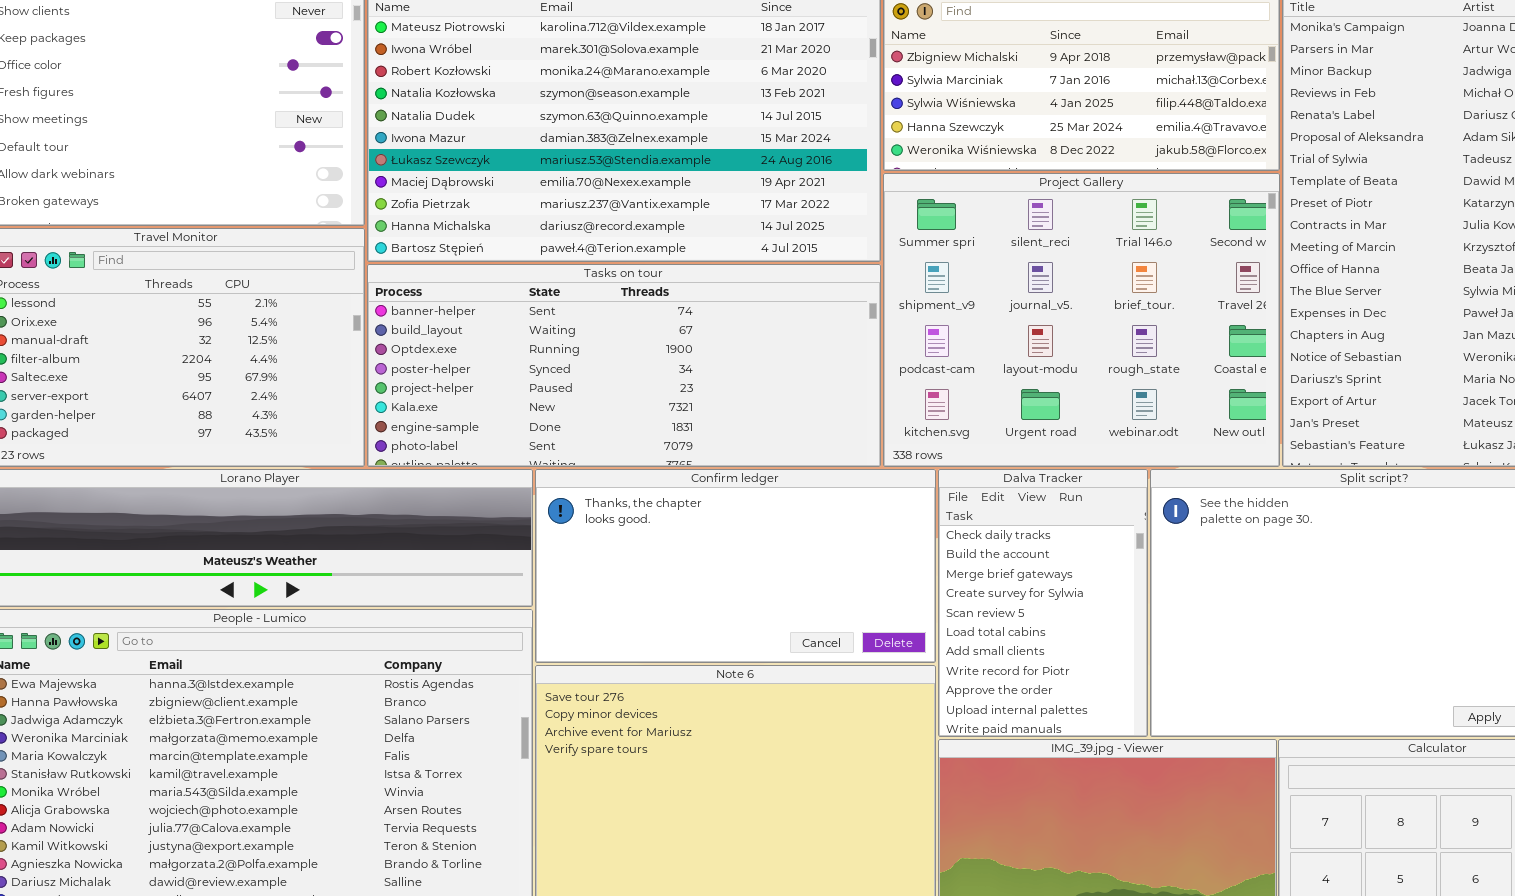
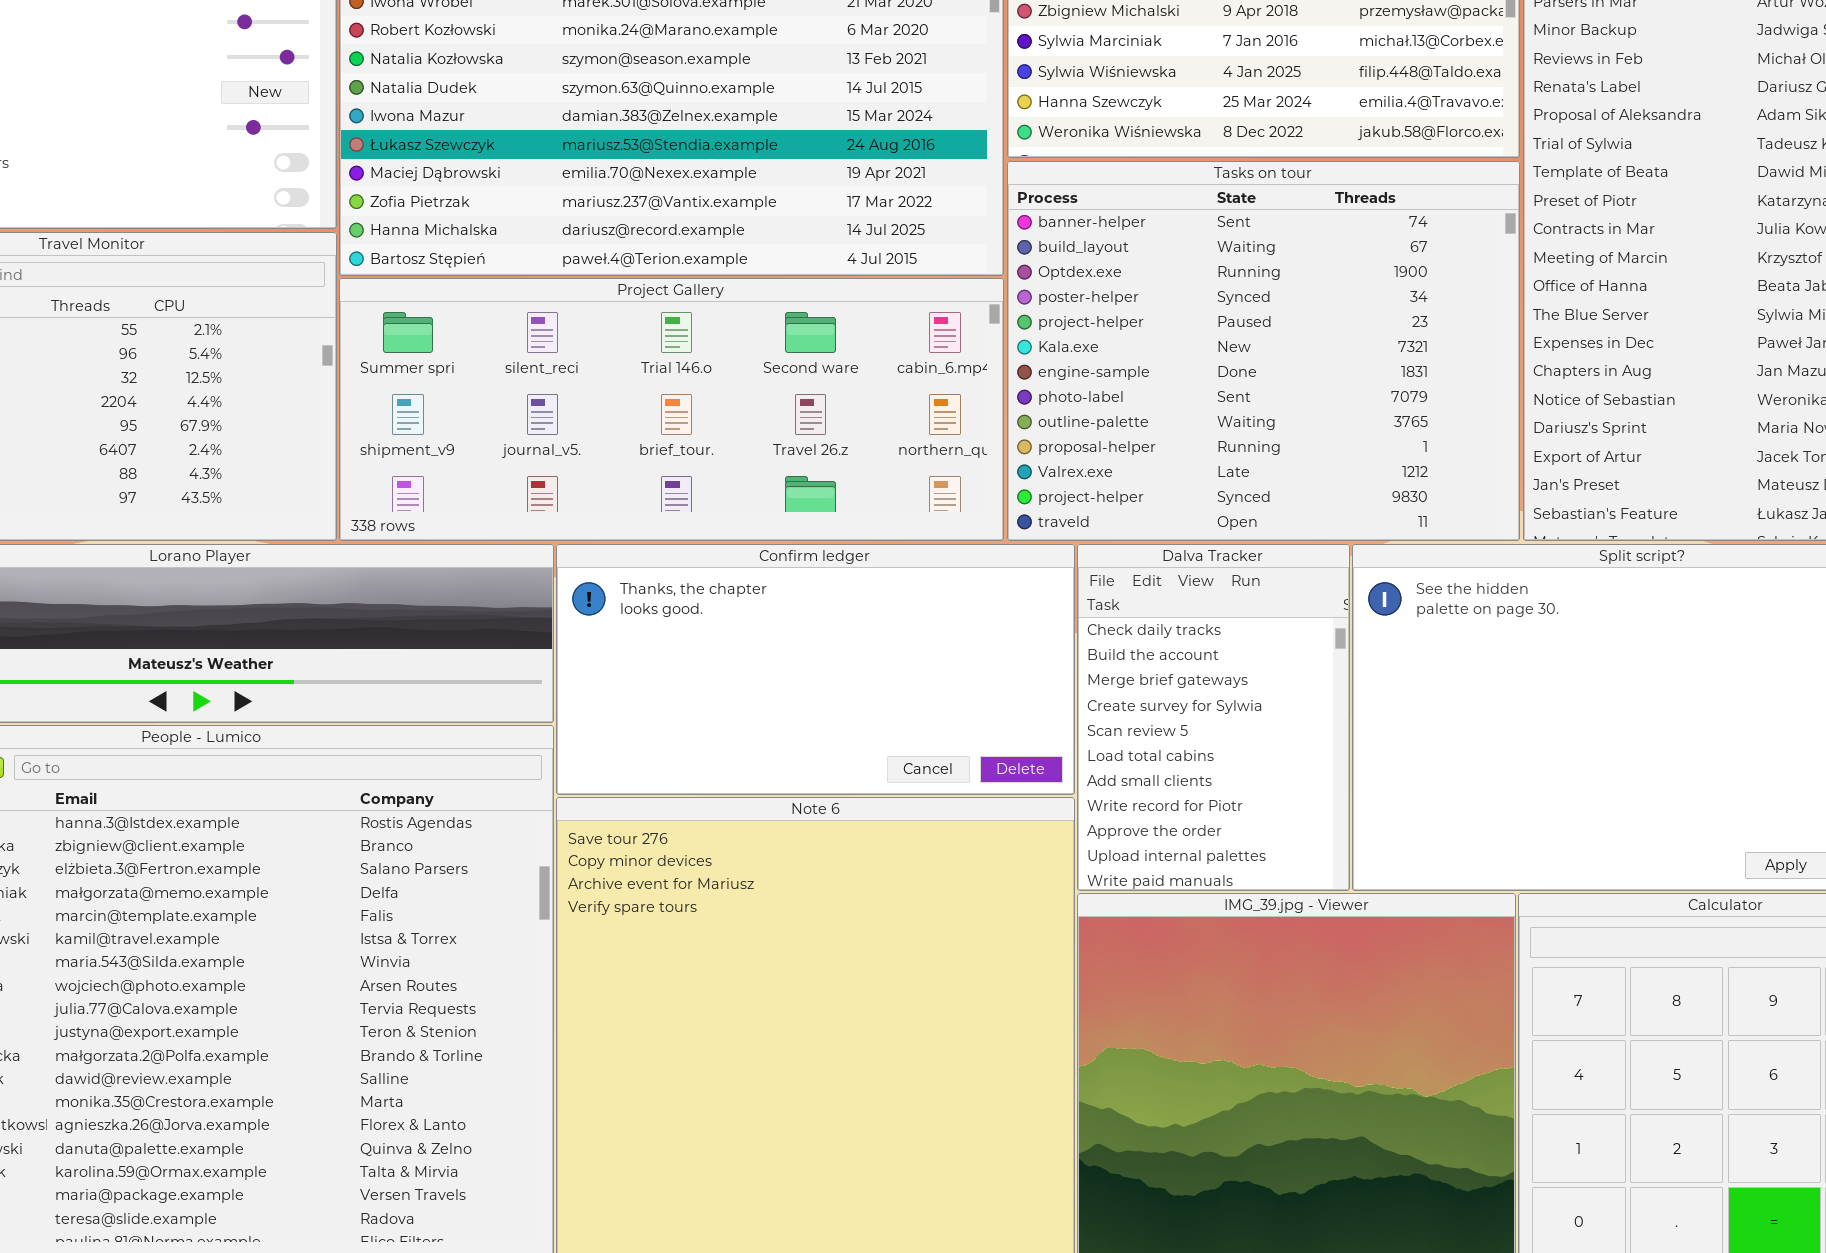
Project Gallery: [883,173,1280,467] -> [339,278,1004,541], moved, resized
Tasks on tour: [367,264,881,467] -> [1007,161,1520,541], moved, resized

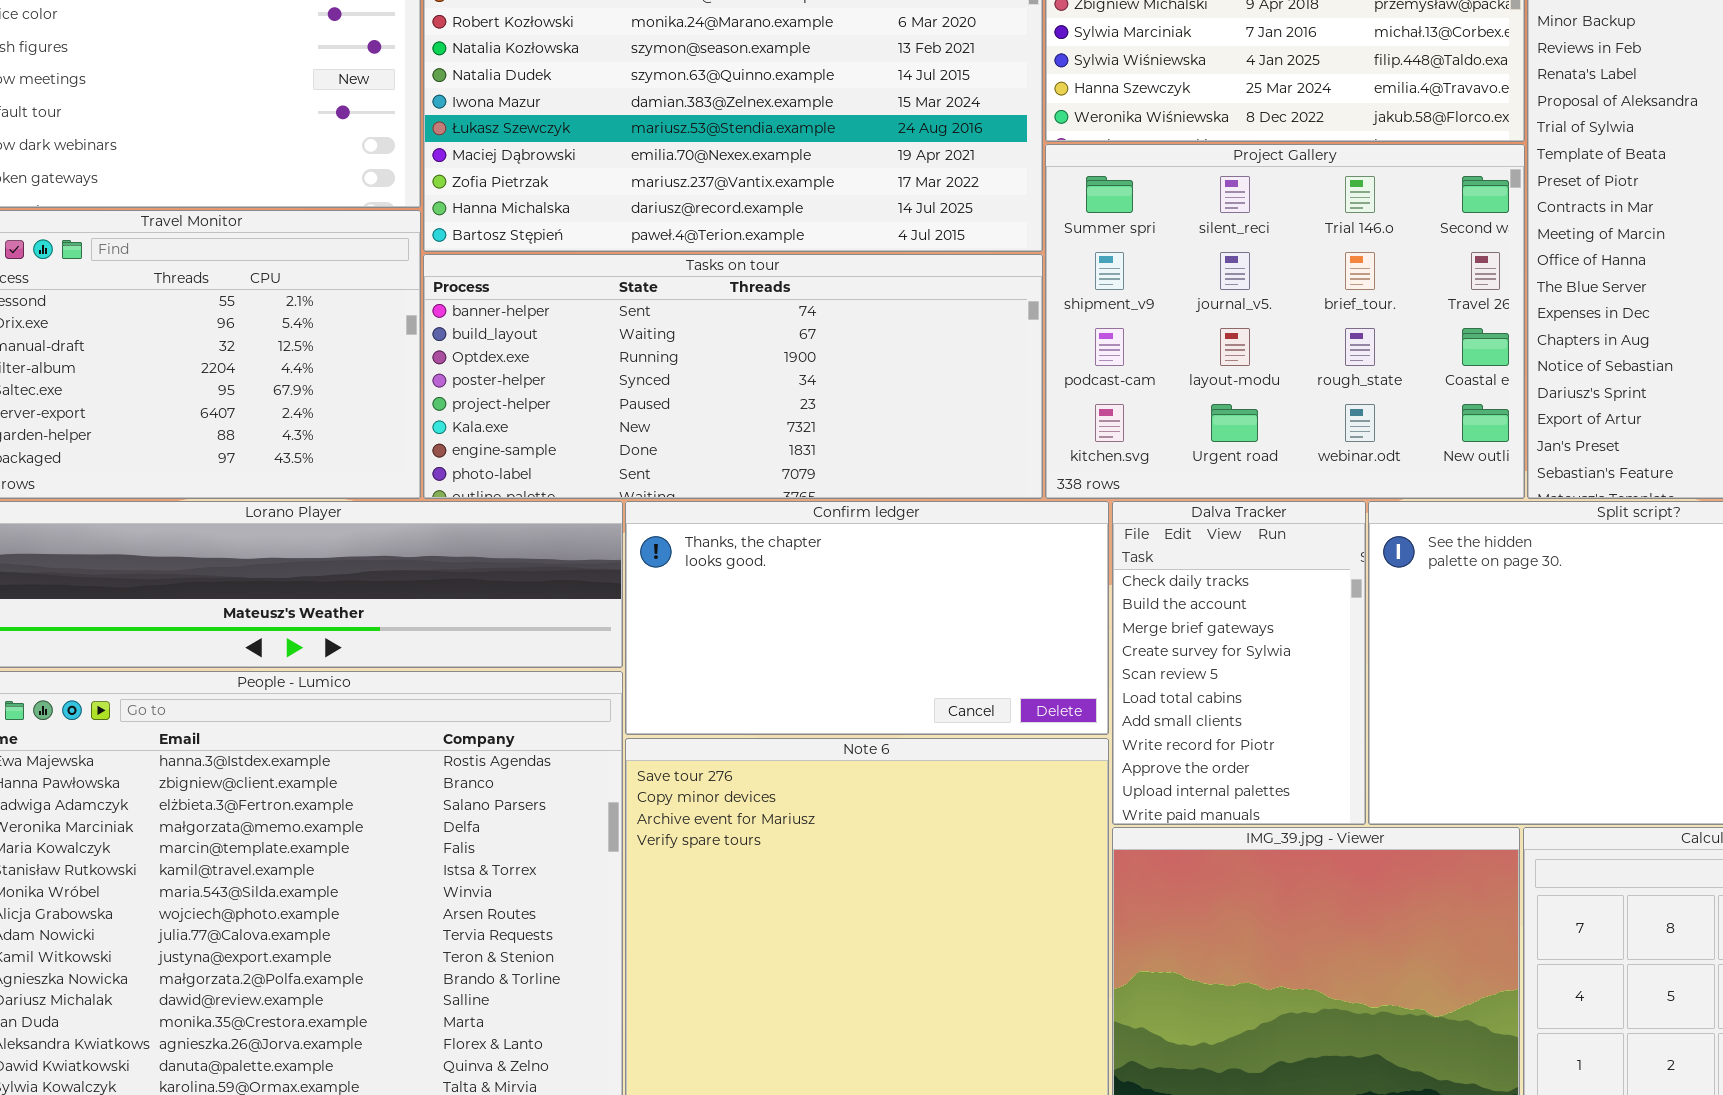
Tasks on tour: [1007,161,1520,541] -> [423,254,1043,499], moved, resized
Project Gallery: [339,278,1004,541] -> [1045,144,1525,499], moved, resized

